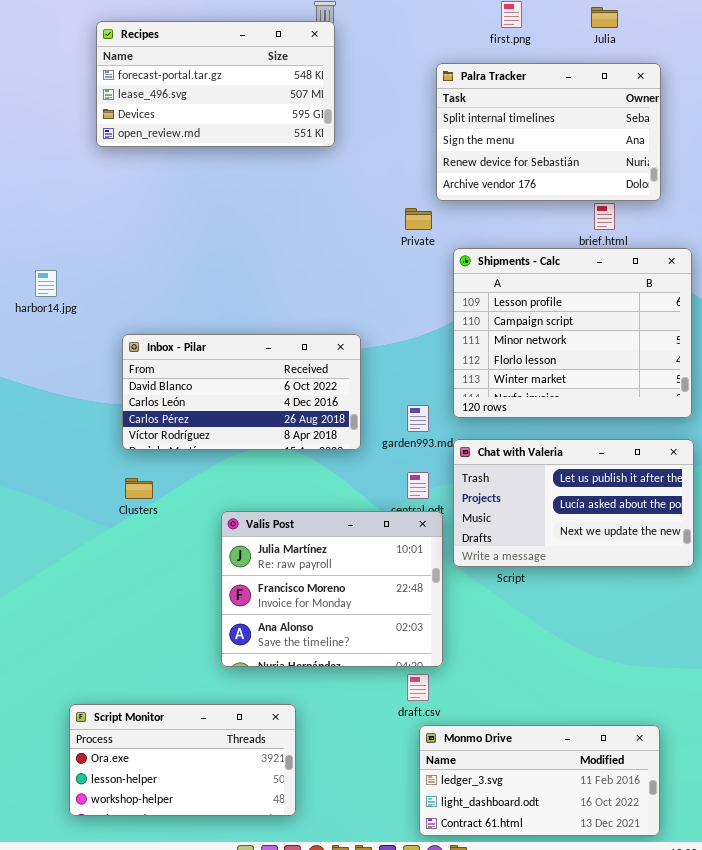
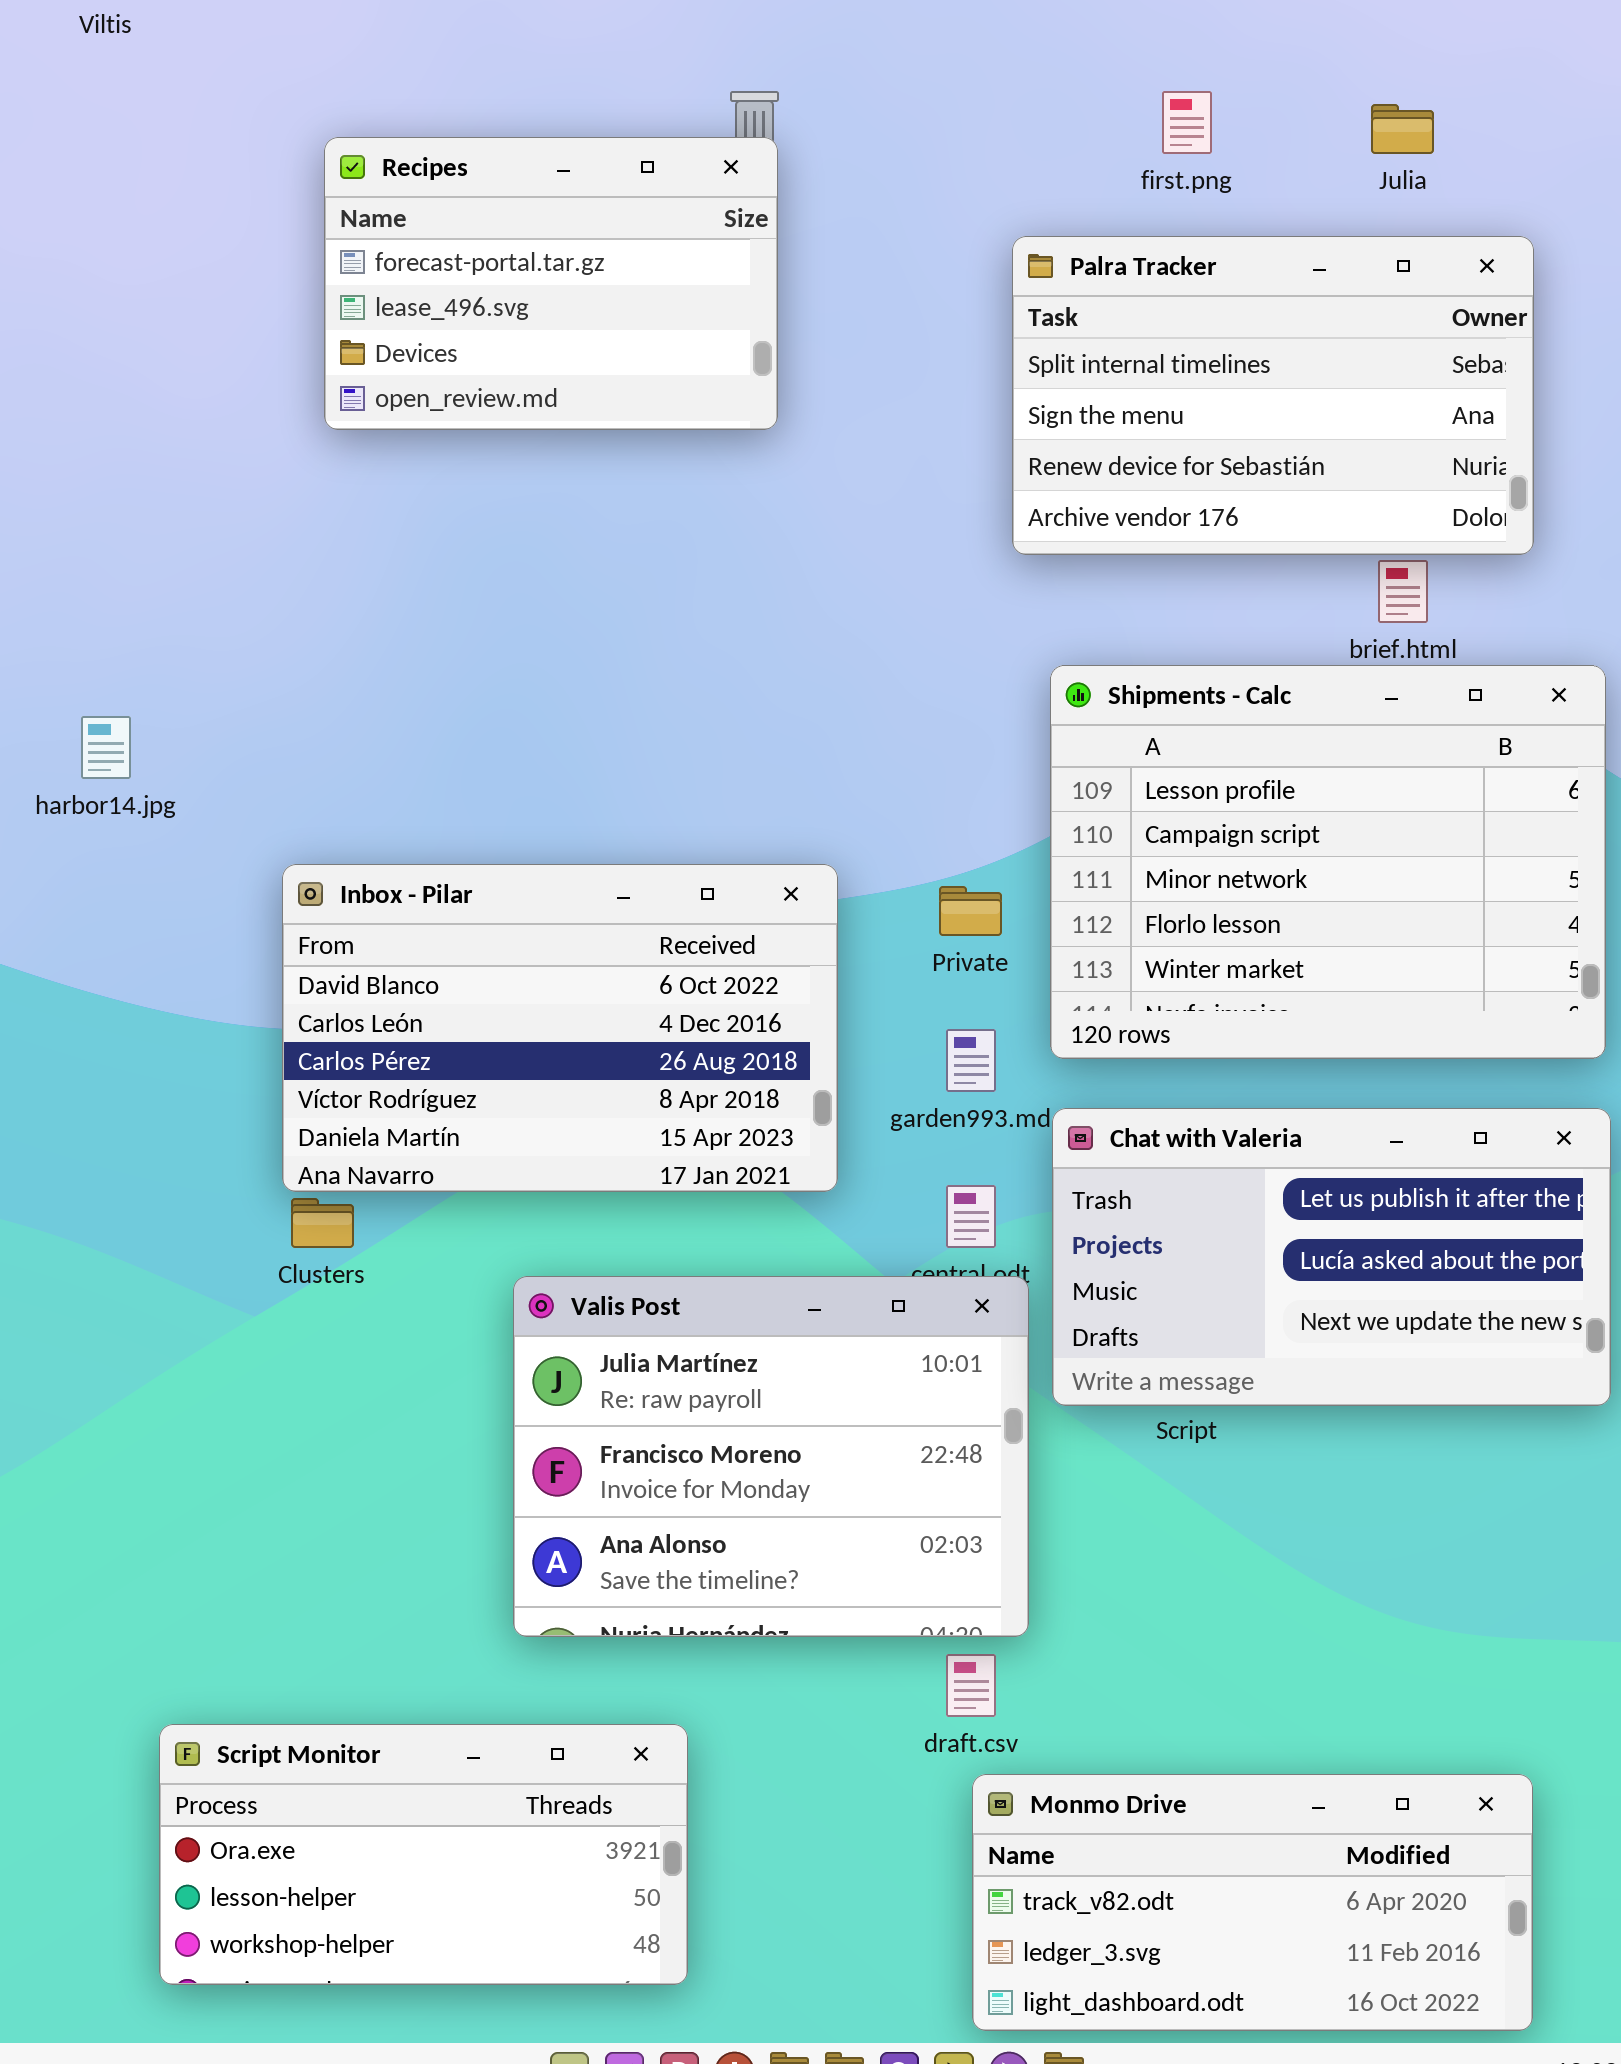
Recipes: [96,21,335,147] -> [324,137,778,430], resized
Private: [405,208,432,230] -> [939,886,1002,936], moved
Inbox - Pilar: [122,334,361,450] -> [282,864,838,1192], resized
Monmo Drive: [419,725,660,836] -> [972,1774,1533,2031], scrolled up 1 row

